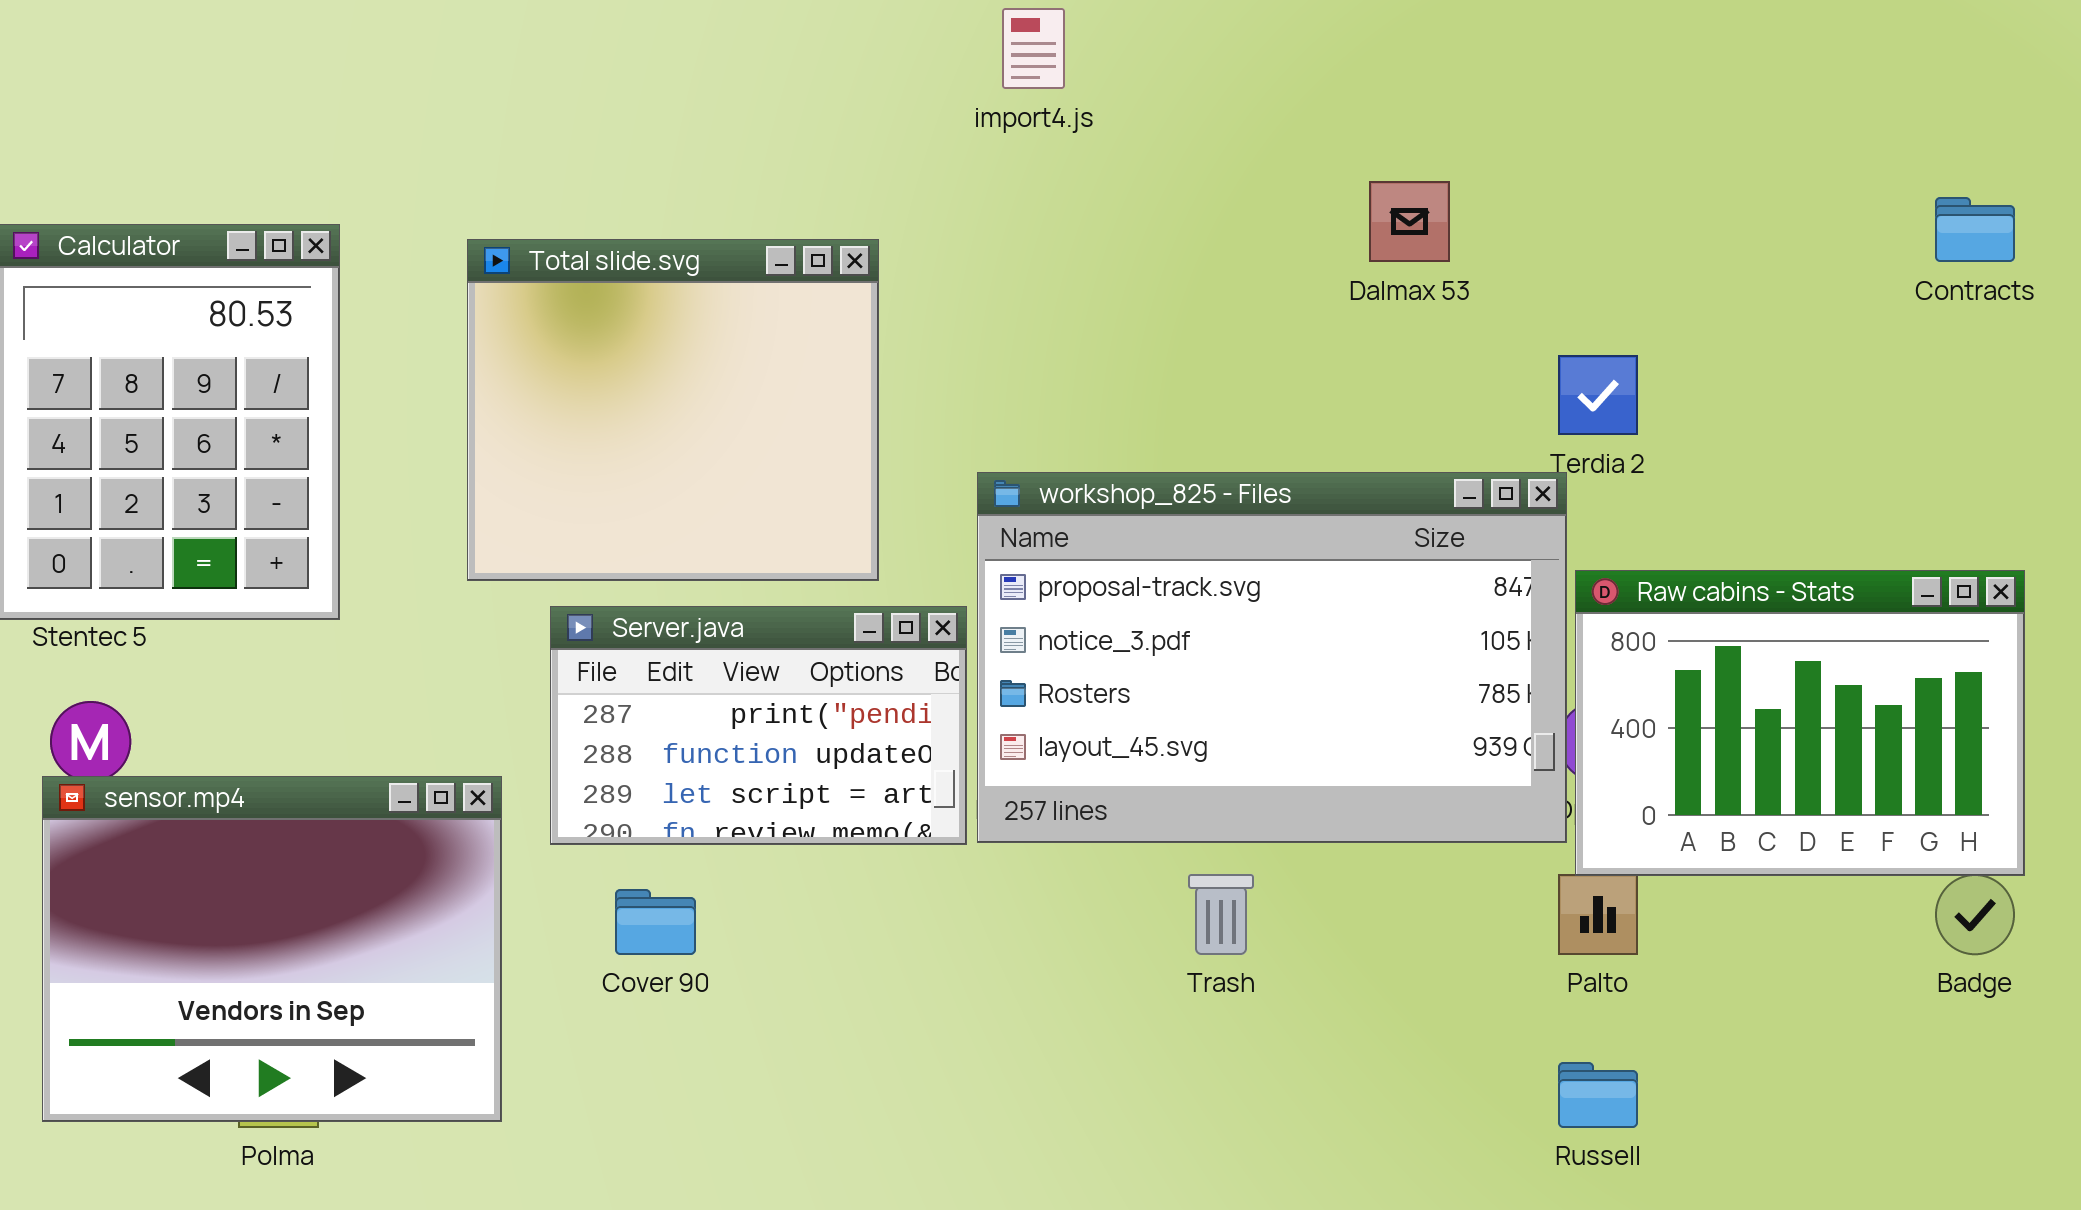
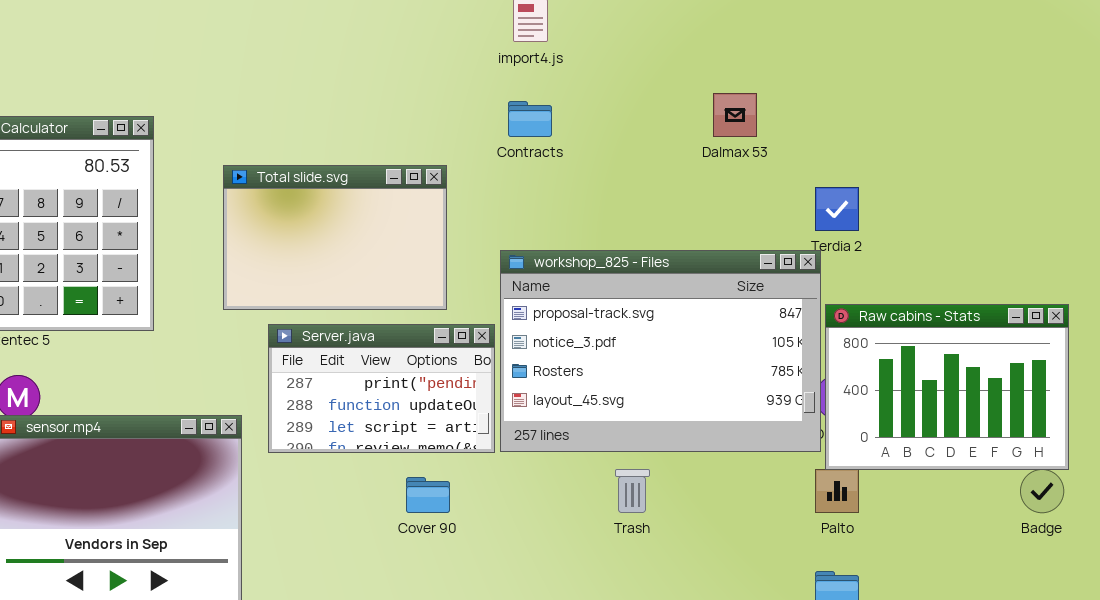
Contracts: [1935,197,2015,262] -> [508,101,552,137], moved
Total slide.svg: [467,239,879,581] -> [223,165,447,310], resized
Cover 90: [615,889,696,955] -> [406,477,450,513], moved

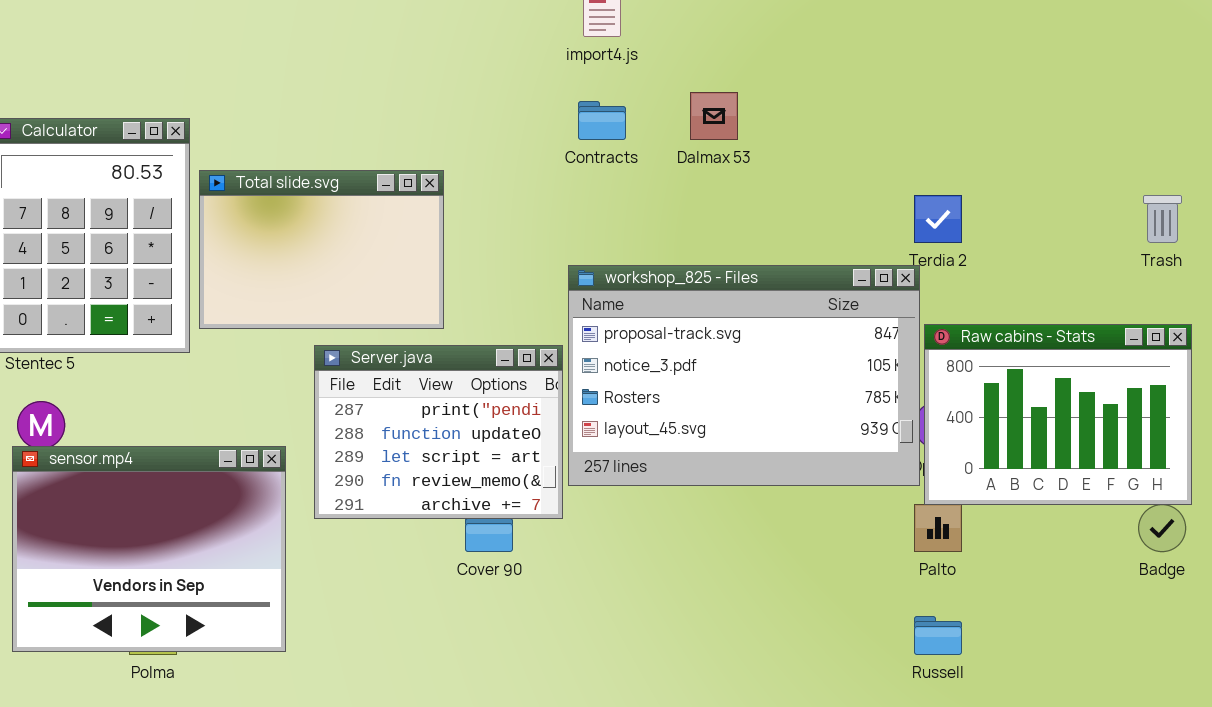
Dalmax 53: [713,93,757,137] -> [690,92,738,140], moved
Total slide.svg: [223,165,447,310] -> [199,170,444,329], moved
Server.java: [268,324,495,453] -> [314,345,563,519], resized
Trash: [615,469,650,513] -> [1143,195,1182,243], moved

